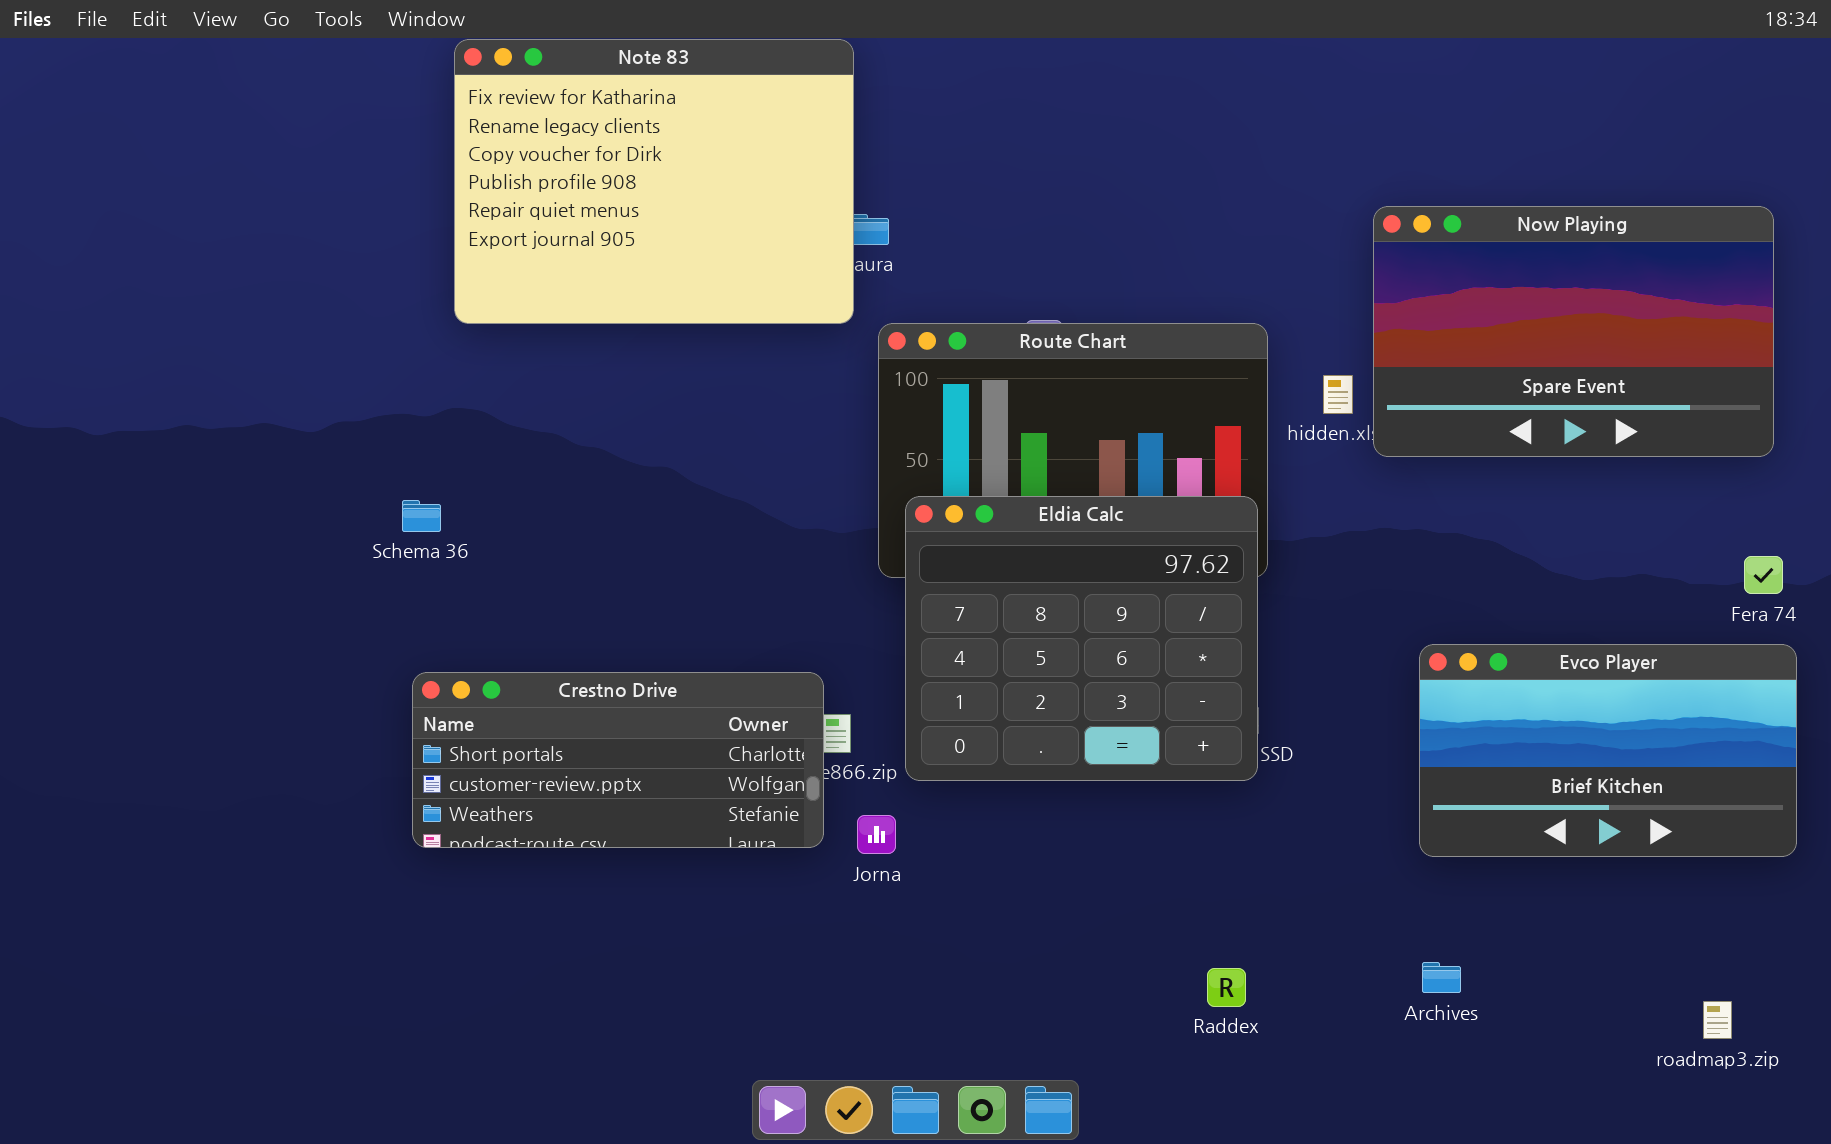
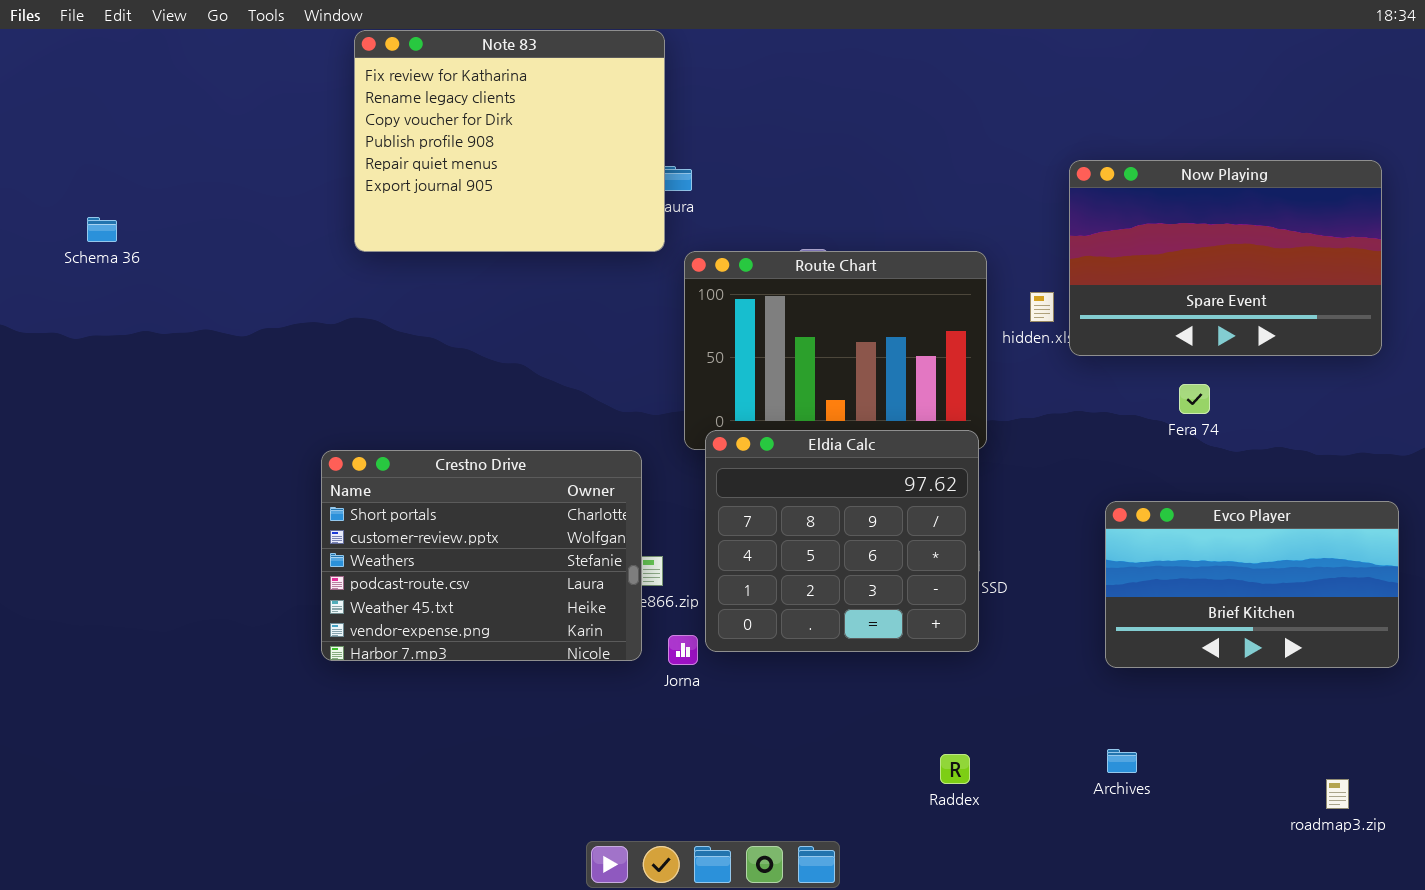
Eldia Calc: [905,496,1258,781] -> [705,430,979,652], moved
Schema 36: [402,500,441,532] -> [87,217,117,242], moved
Fera 74: [1744,556,1783,594] -> [1179,384,1210,414], moved
Crestno Drive: [412,672,824,848] -> [321,450,642,661], resized

